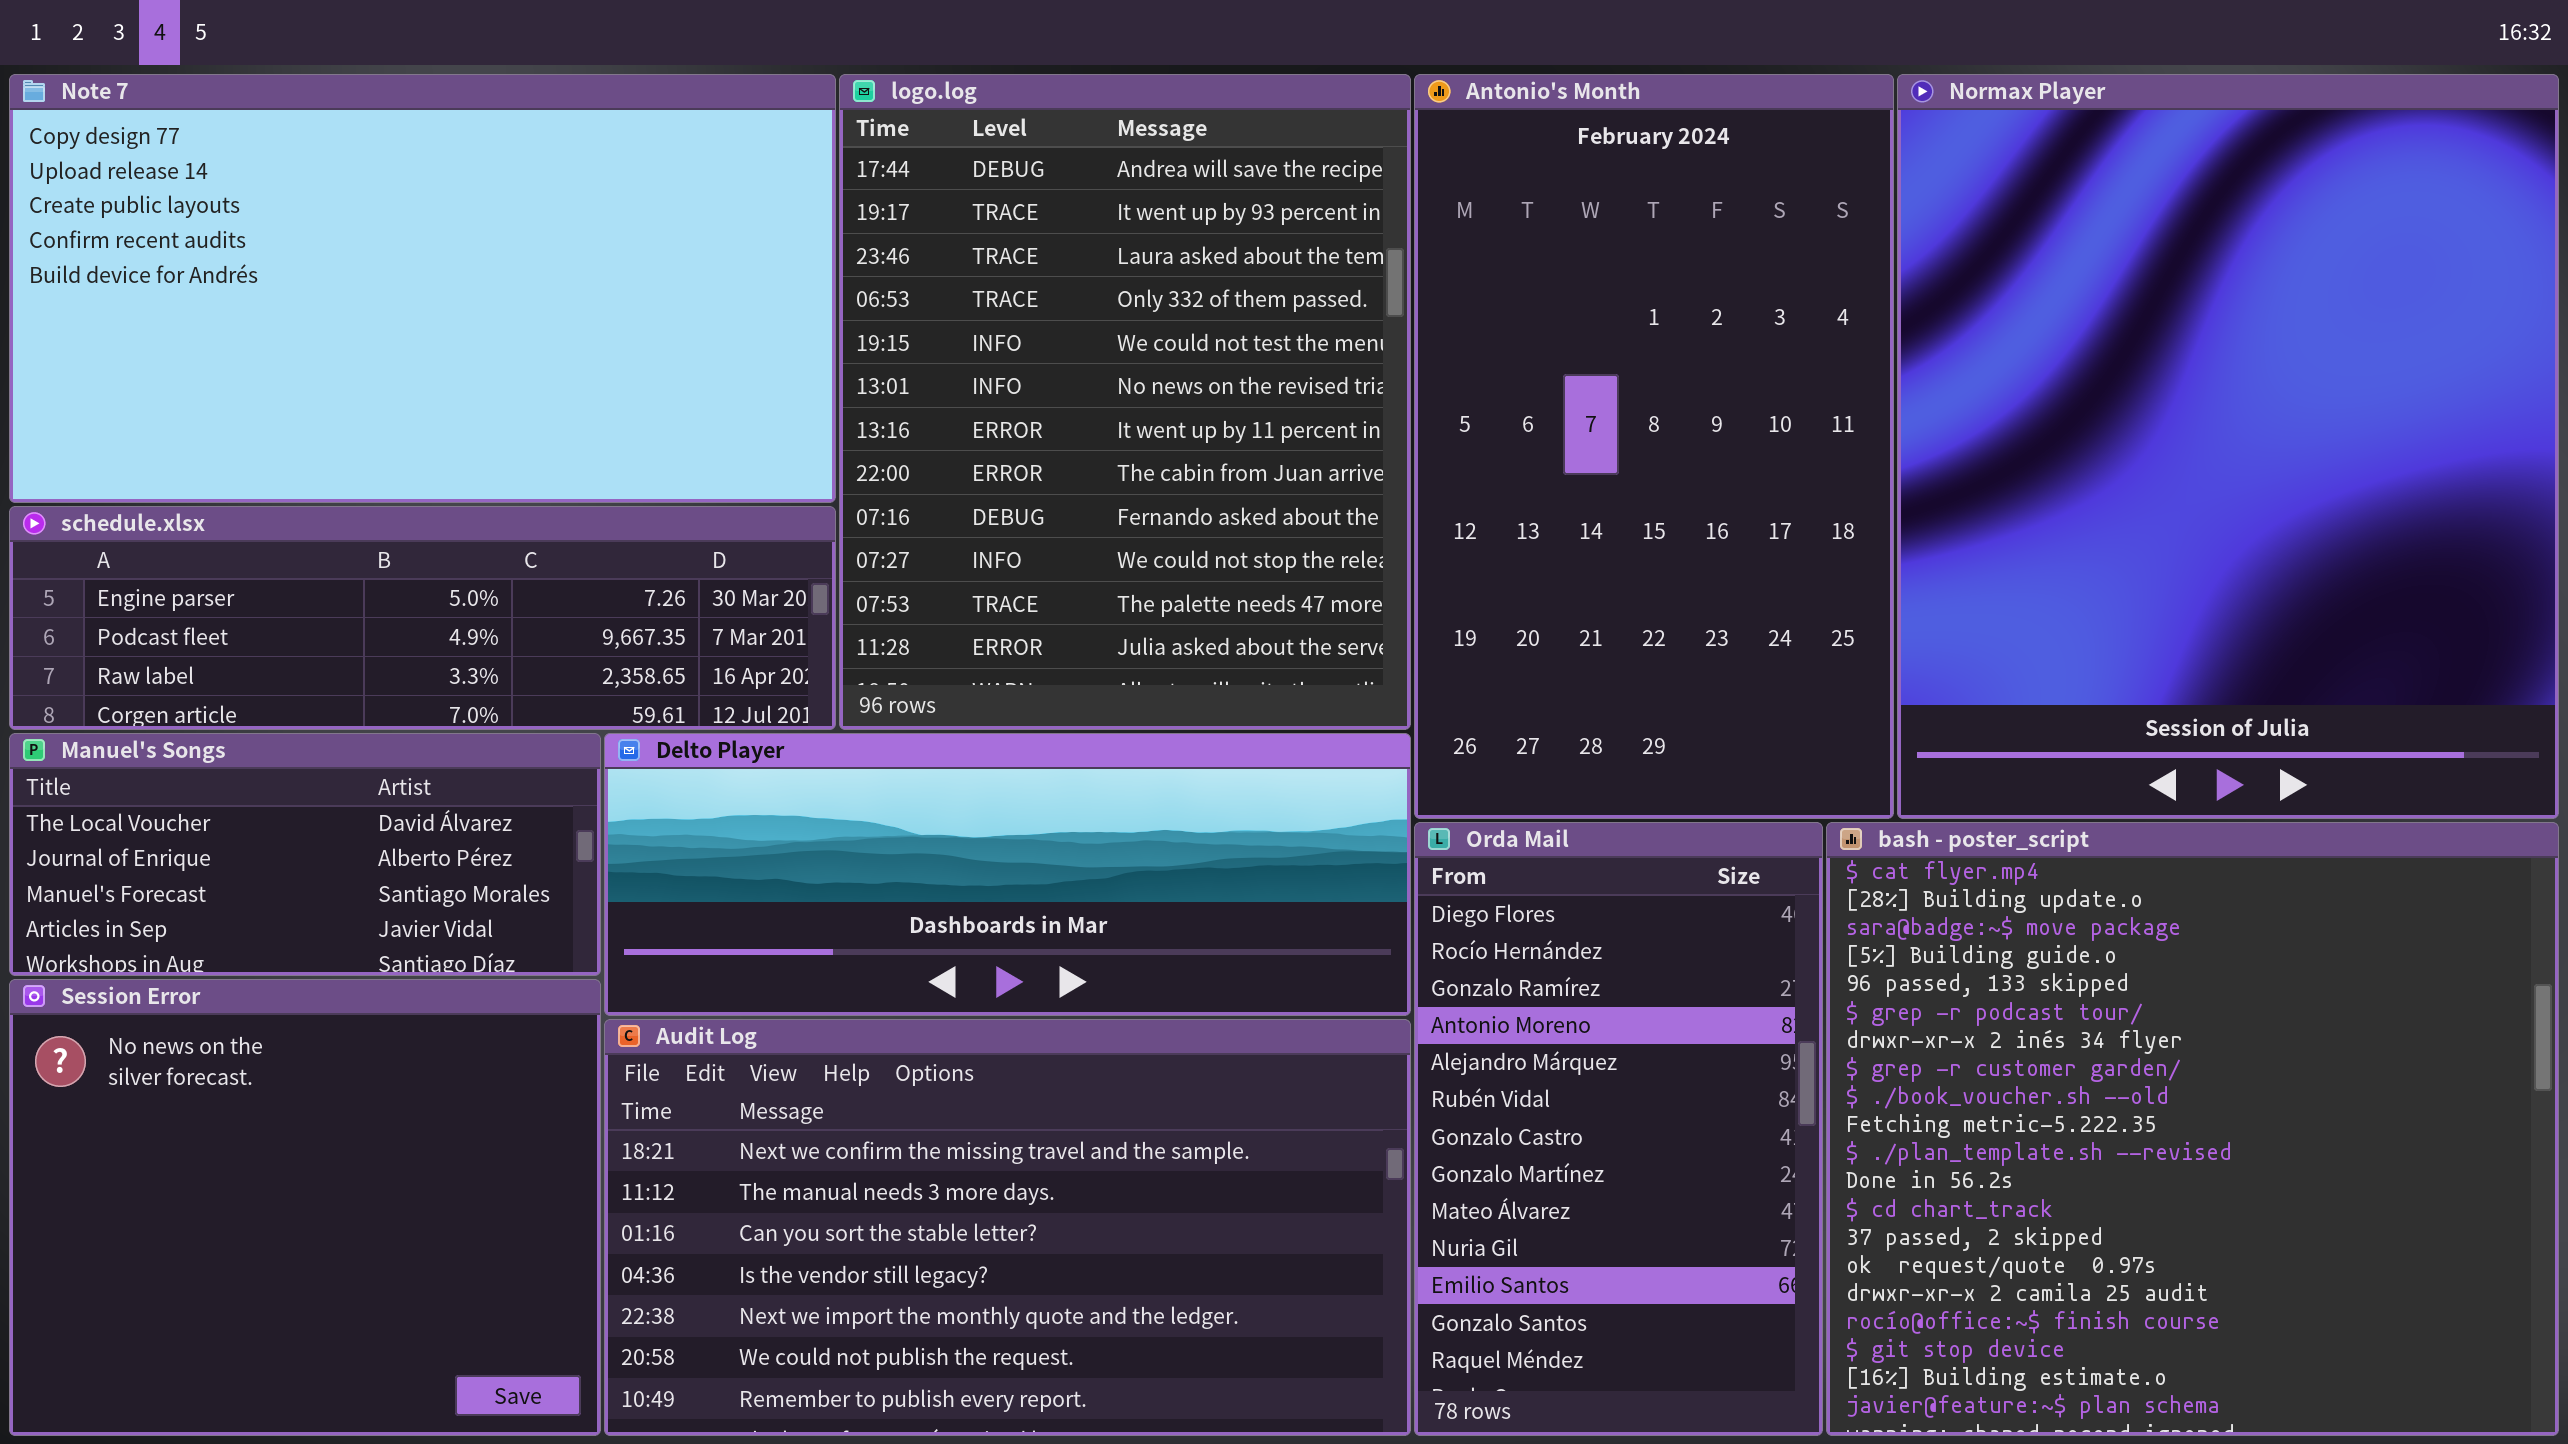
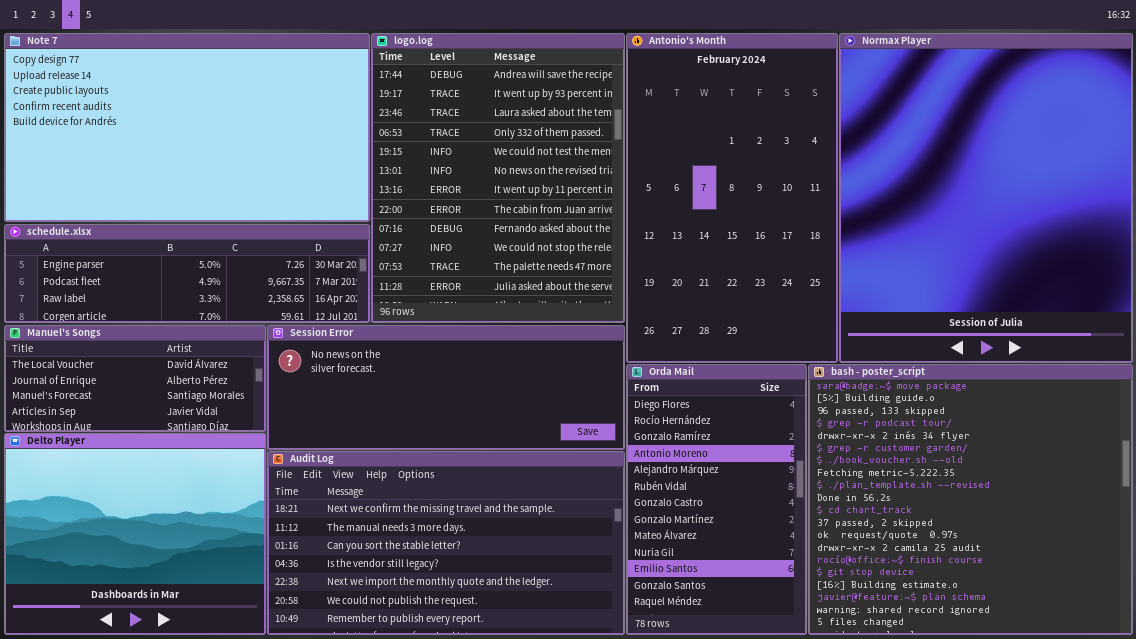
Delto Player: [604,733,1411,1016] -> [4,433,266,635], moved, resized
bash - poster_script: [1826,822,2559,1436] -> [808,364,1133,635], scrolled down 2 rows
Session Error: [9,979,601,1436] -> [267,325,625,450], moved, resized

